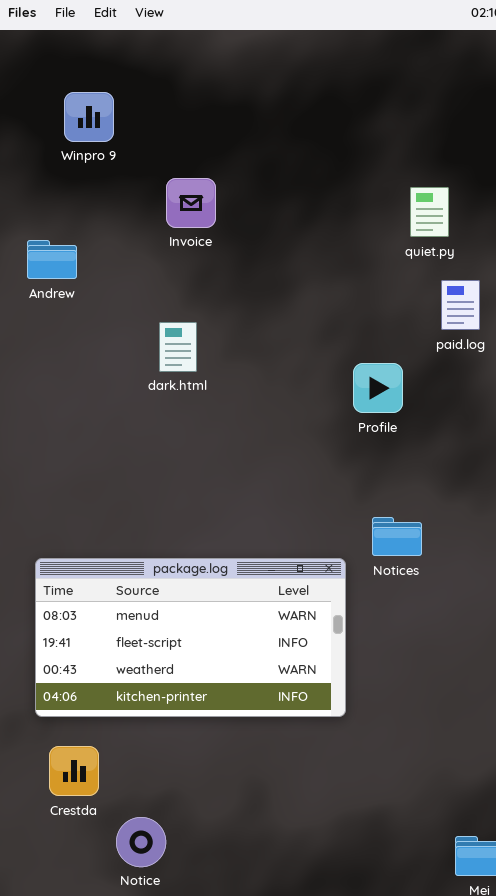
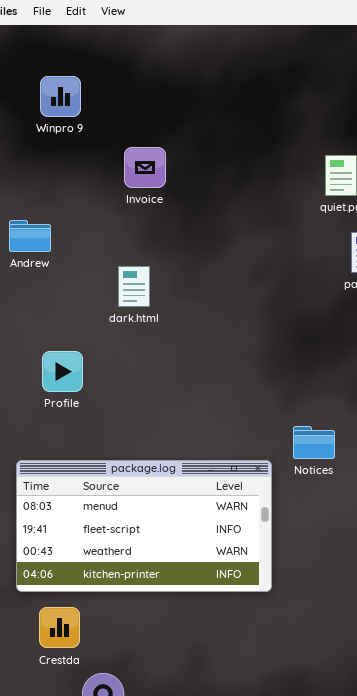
Andrew: [27,240,77,279] -> [9,220,51,252], moved
Profile: [353,363,403,413] -> [42,351,83,392], moved
Crestda: [49,746,99,796] -> [39,607,80,648], moved

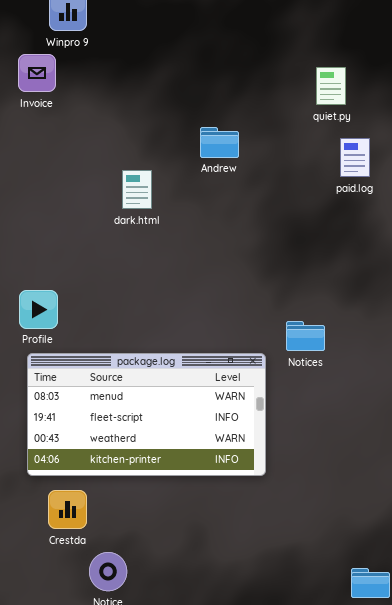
Invoice: [124,147,166,188] -> [18,54,56,92], moved
Andrew: [9,220,51,252] -> [200,127,239,158], moved
Profile: [42,351,83,392] -> [19,290,58,329], moved

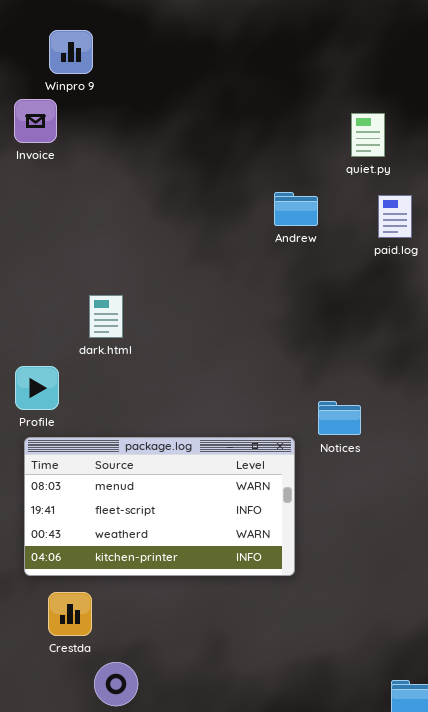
Andrew: [200,127,239,158] -> [274,192,318,226], moved
dark.html: [122,170,152,209] -> [89,295,123,338], moved

